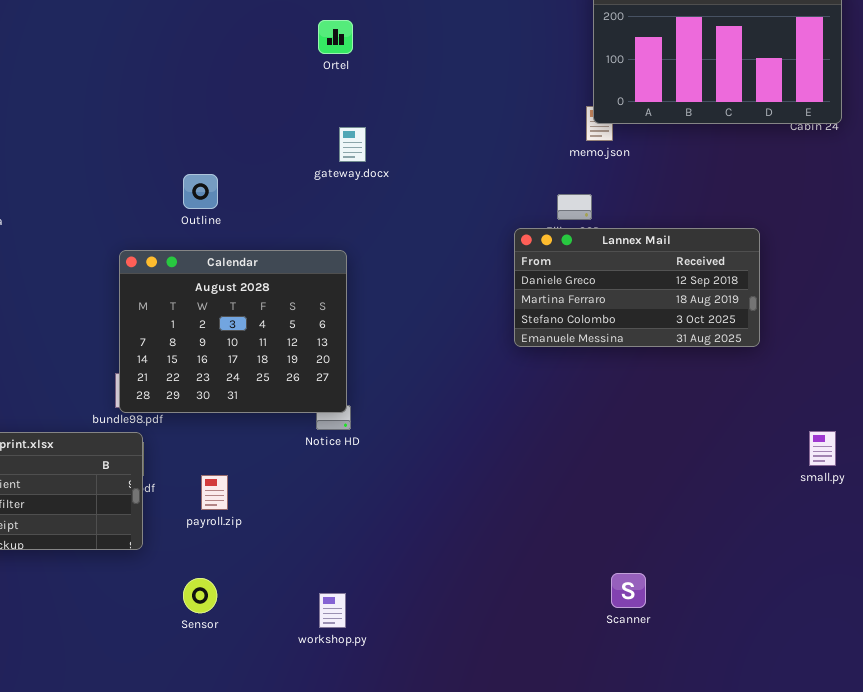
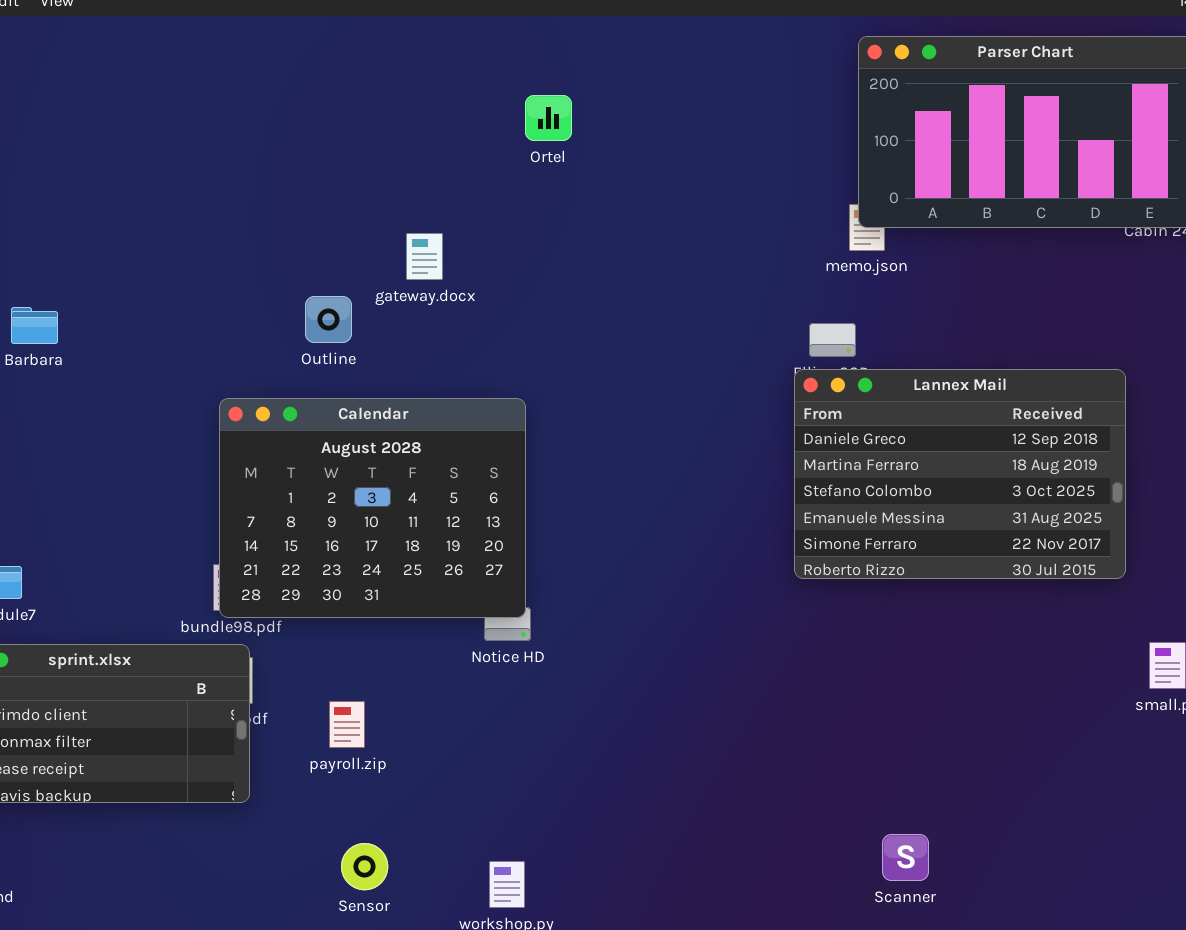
Ortel: [318,20,353,54] -> [525,95,572,141], moved
gateway.docx: [339,127,366,162] -> [406,233,443,280], moved
Lannex Mail: [514,228,760,347] -> [794,369,1126,579], moved, resized
Sensor: [183,578,217,613] -> [341,843,388,890], moved

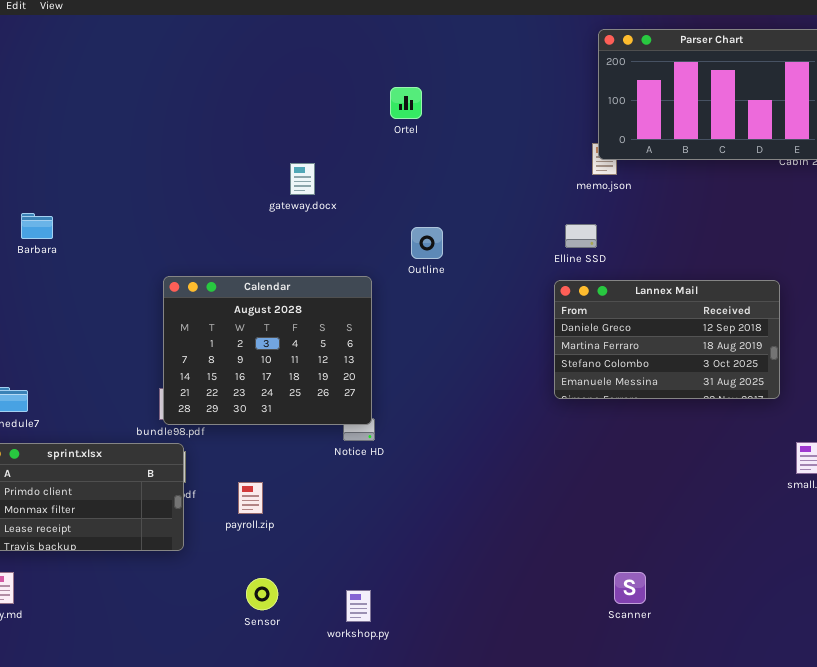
Ortel: [525,95,572,141] -> [390,87,422,119], moved
Outline: [305,296,352,343] -> [411,227,443,259], moved
Lannex Mail: [794,369,1126,579] -> [554,280,780,399], resized

